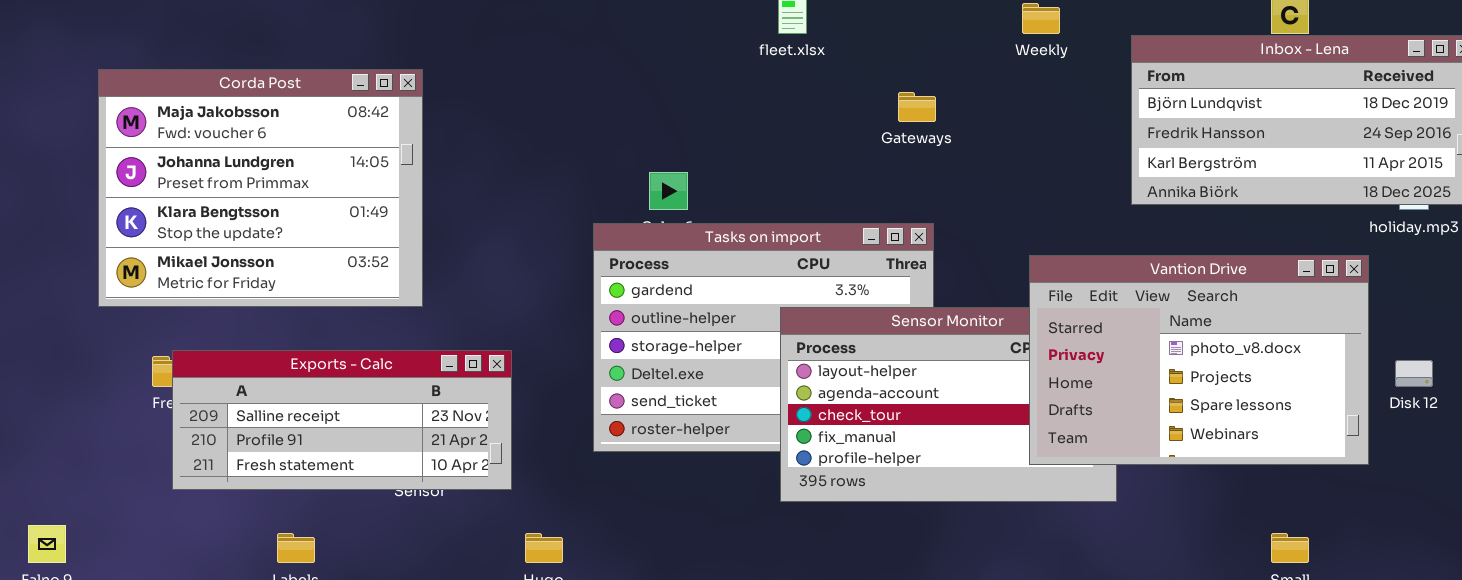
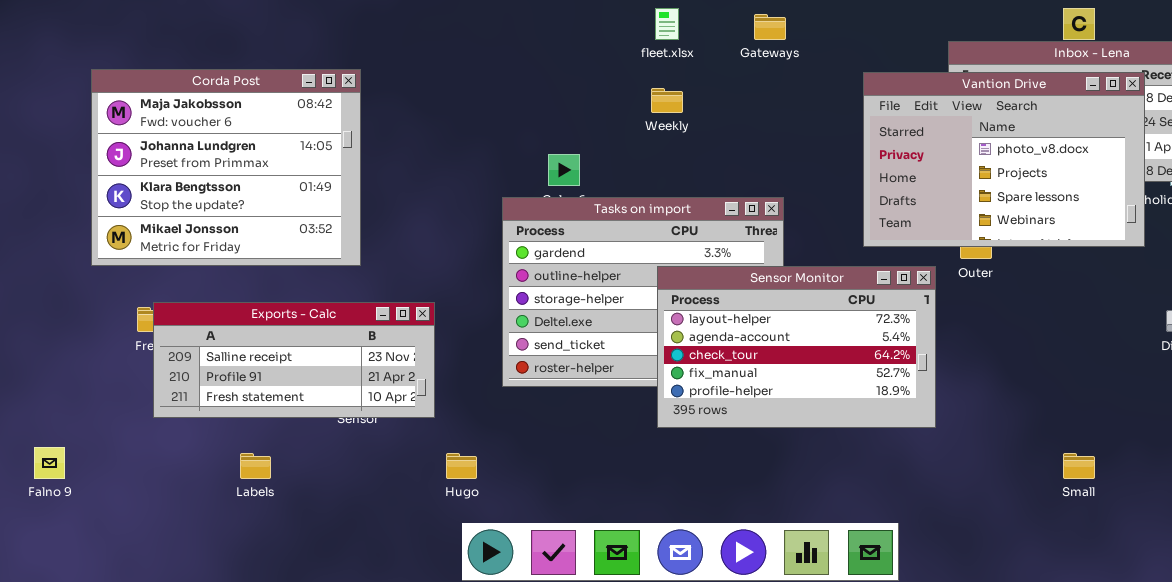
Weekly: [1022,3,1060,34] -> [651,88,683,113], moved
Gateways: [898,92,936,122] -> [754,14,786,40], moved
Vantion Drive: [1029,255,1369,465] -> [863,72,1145,247], moved

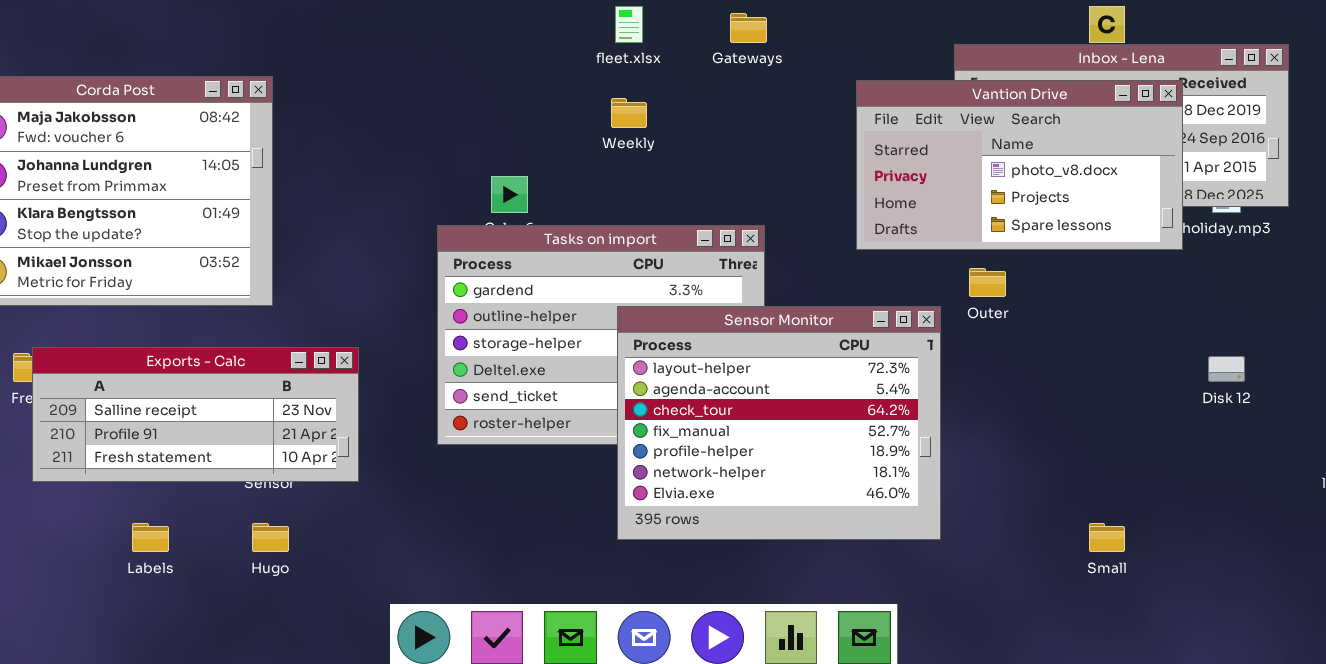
Vantion Drive: [863,72,1145,247] -> [856,80,1183,250], resized
Sensor Monitor: [657,266,936,428] -> [617,306,941,540], resized
Hugo: [446,453,477,479] -> [252,523,289,552], moved

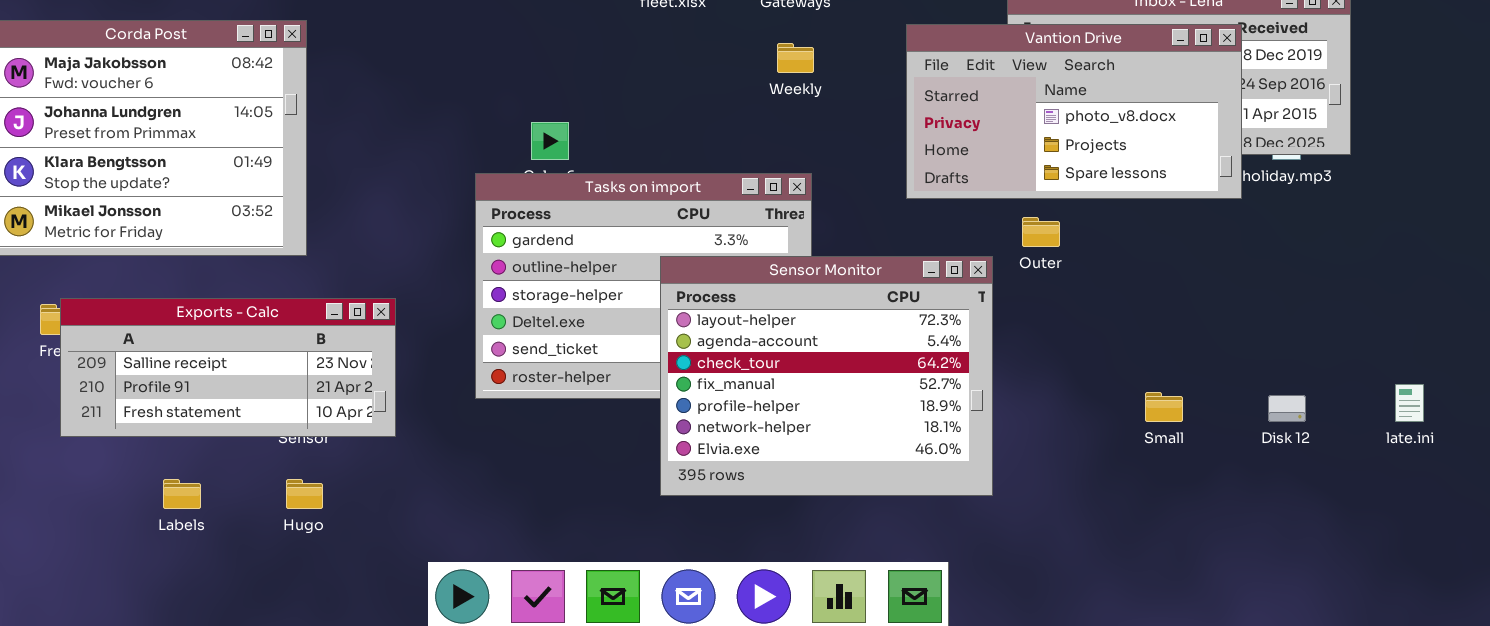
Weekly: [611,98,647,128] -> [777,43,814,73], moved
Disk 12: [1208,356,1245,382] -> [1268,395,1306,422], moved
Small: [1089,523,1125,552] -> [1145,392,1183,422], moved

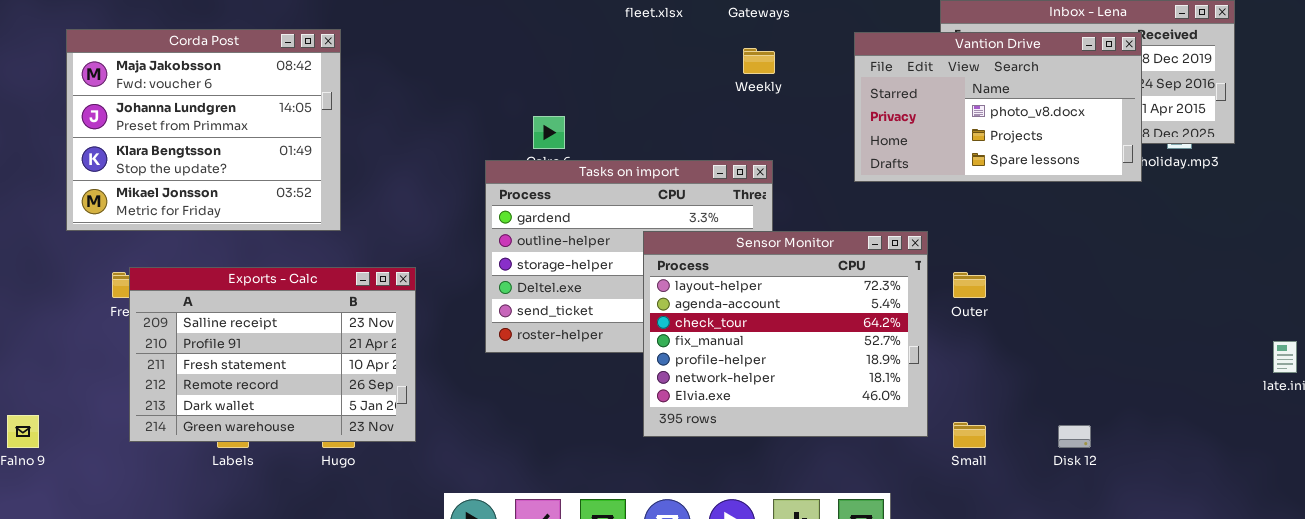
Outer: [1022,217,1060,247] -> [953,272,986,298], moved
Exports - Calc: [60,298,396,437] -> [129,267,416,442], resized
Small: [1145,392,1183,422] -> [953,422,986,448], moved
Disk 12: [1268,395,1306,422] -> [1058,425,1091,448], moved

